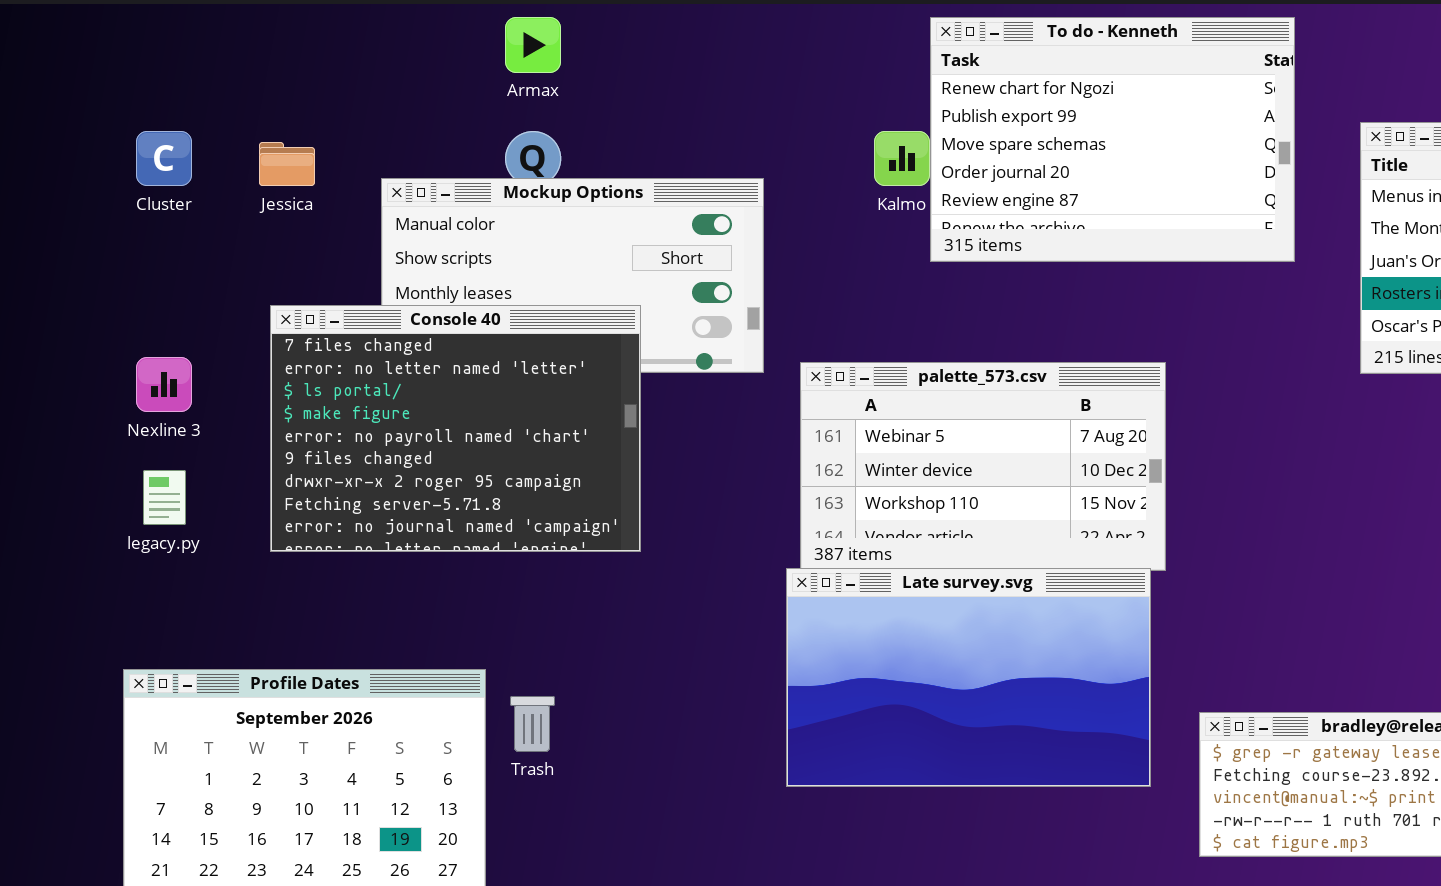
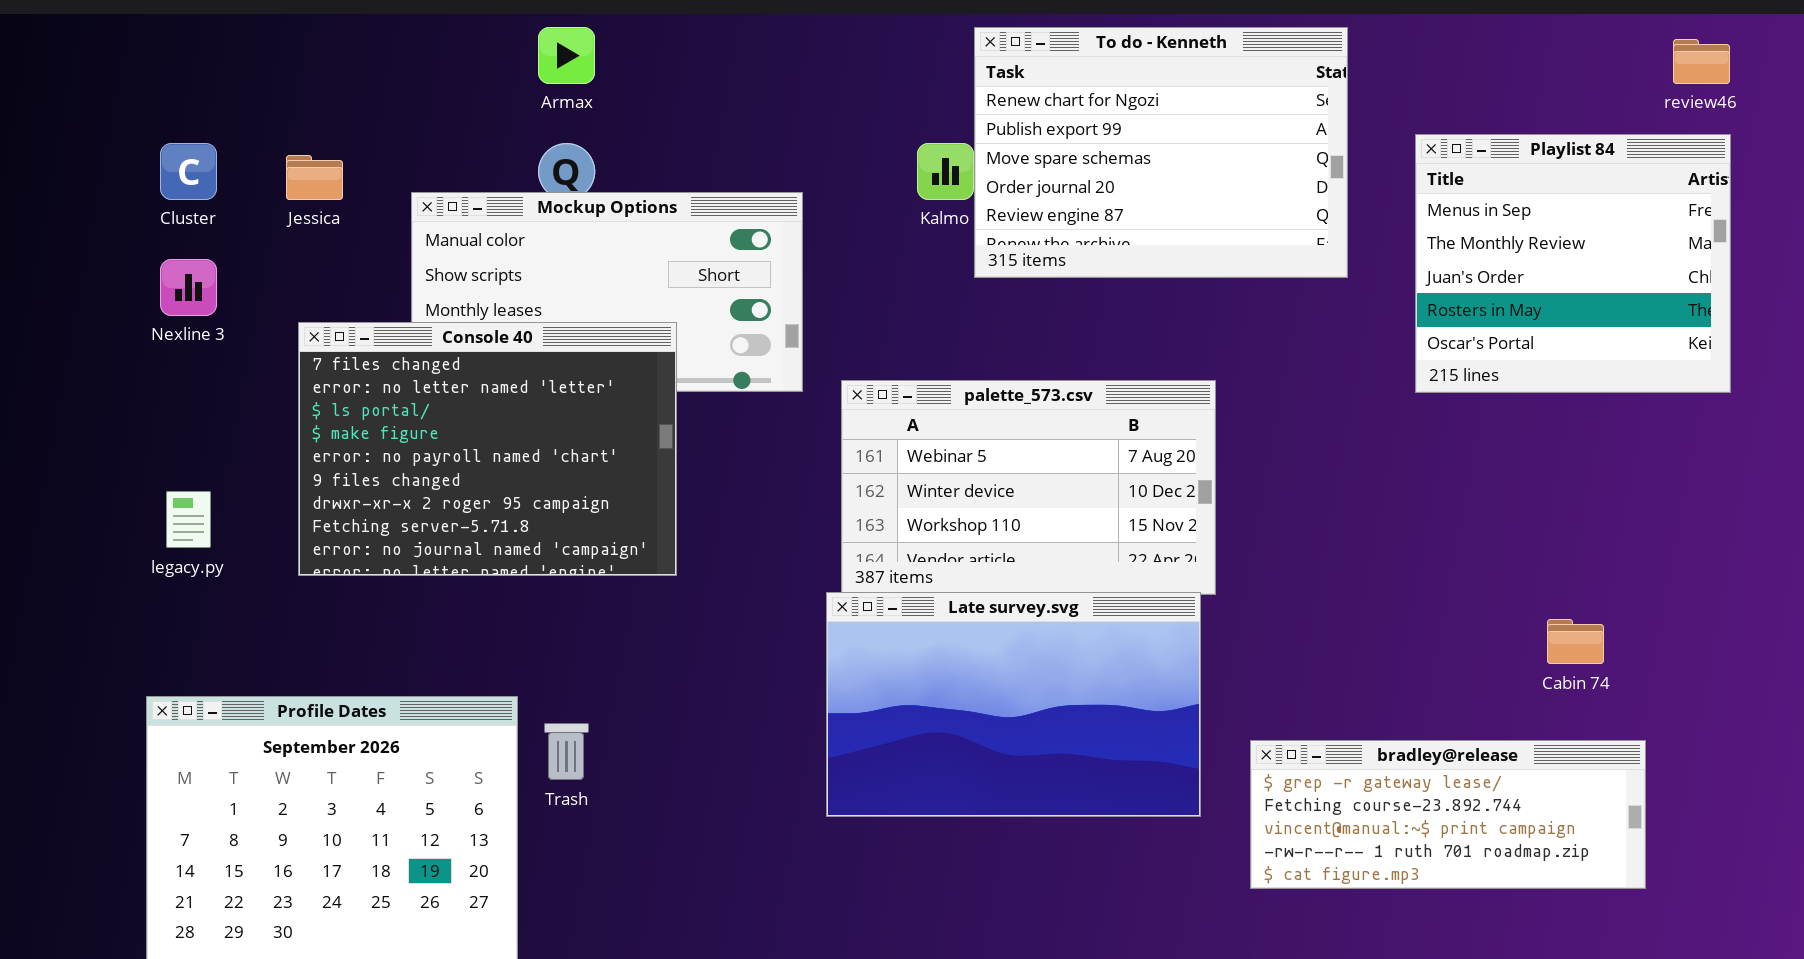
Nexline 3: [136,357,192,412] -> [160,259,217,316], moved

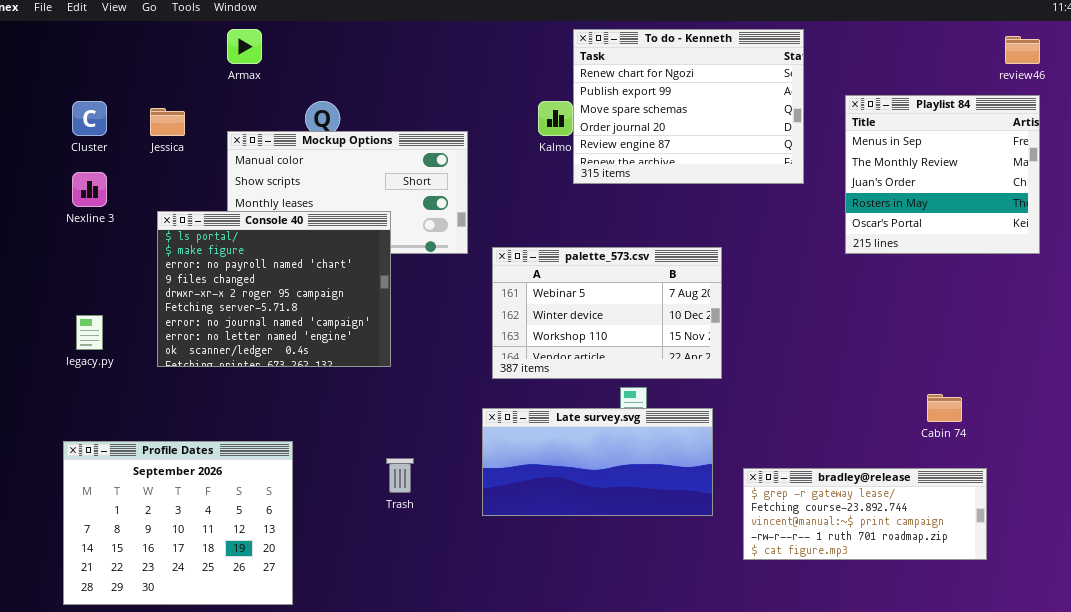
Armax: [538,27,595,84] -> [227,29,262,64], moved
Console 40: [298,322,677,576] -> [157,211,391,367], scrolled down 2 rows
Late survey.svg: [826,592,1201,817] -> [482,408,713,516], resized
Trash: [544,723,589,780] -> [386,458,414,493], moved

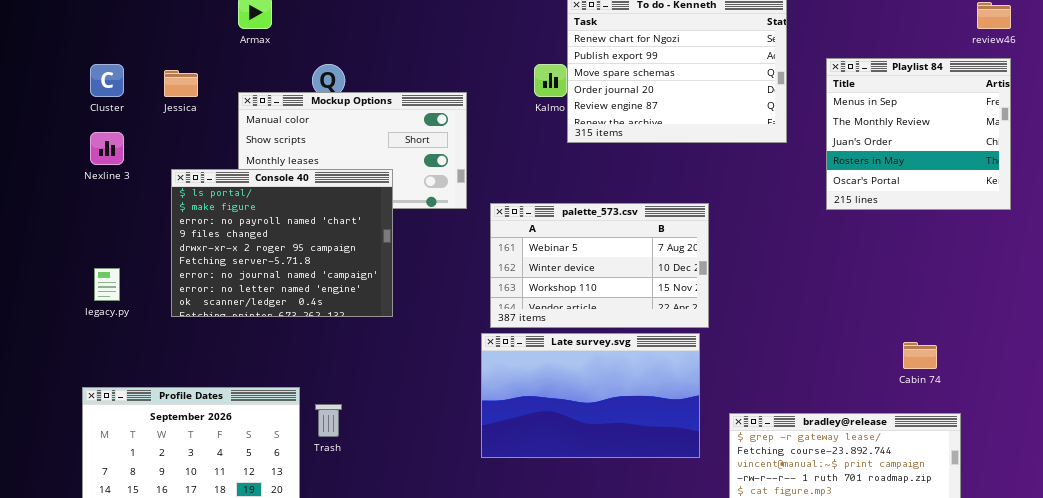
Late survey.svg: [482,408,713,516] -> [481,333,700,458], resized
Trash: [386,458,414,493] -> [315,404,342,437], moved

